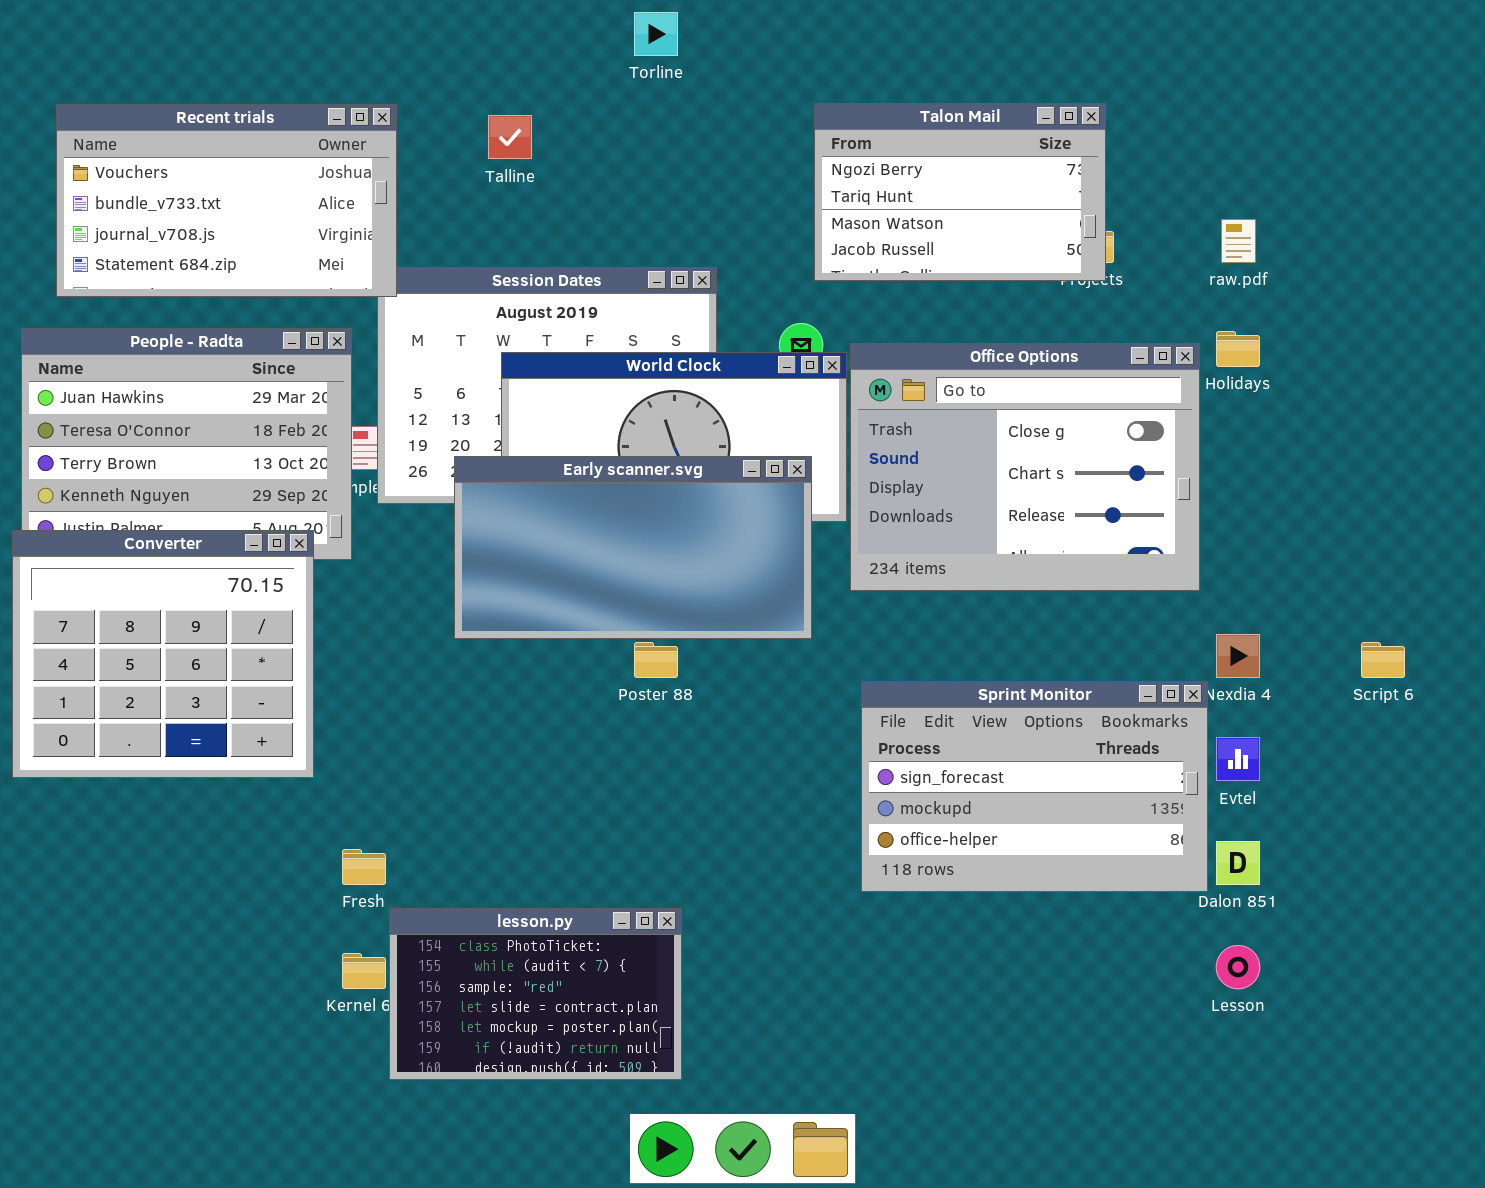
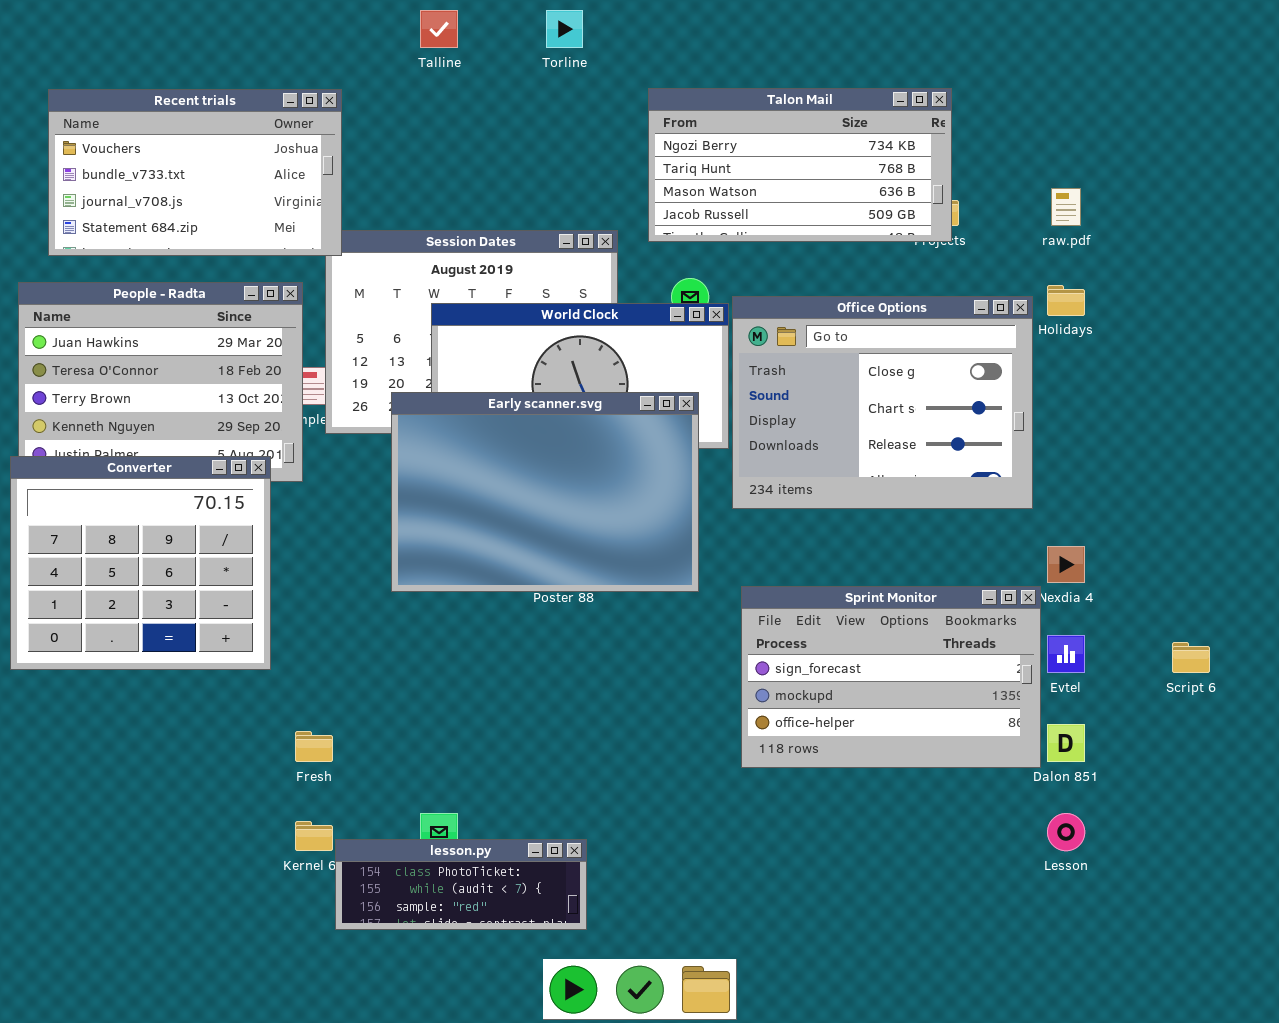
Talon Mail: [814,103,1106,281] -> [648,88,952,242], resized
Talline: [488,115,532,159] -> [420,10,458,48], moved
Early scanner.svg: [454,456,812,639] -> [391,392,699,592], resized
Script 6: [1361,642,1405,678] -> [1172,642,1210,673], moved
lesson.py: [389,908,682,1080] -> [335,839,587,930], resized

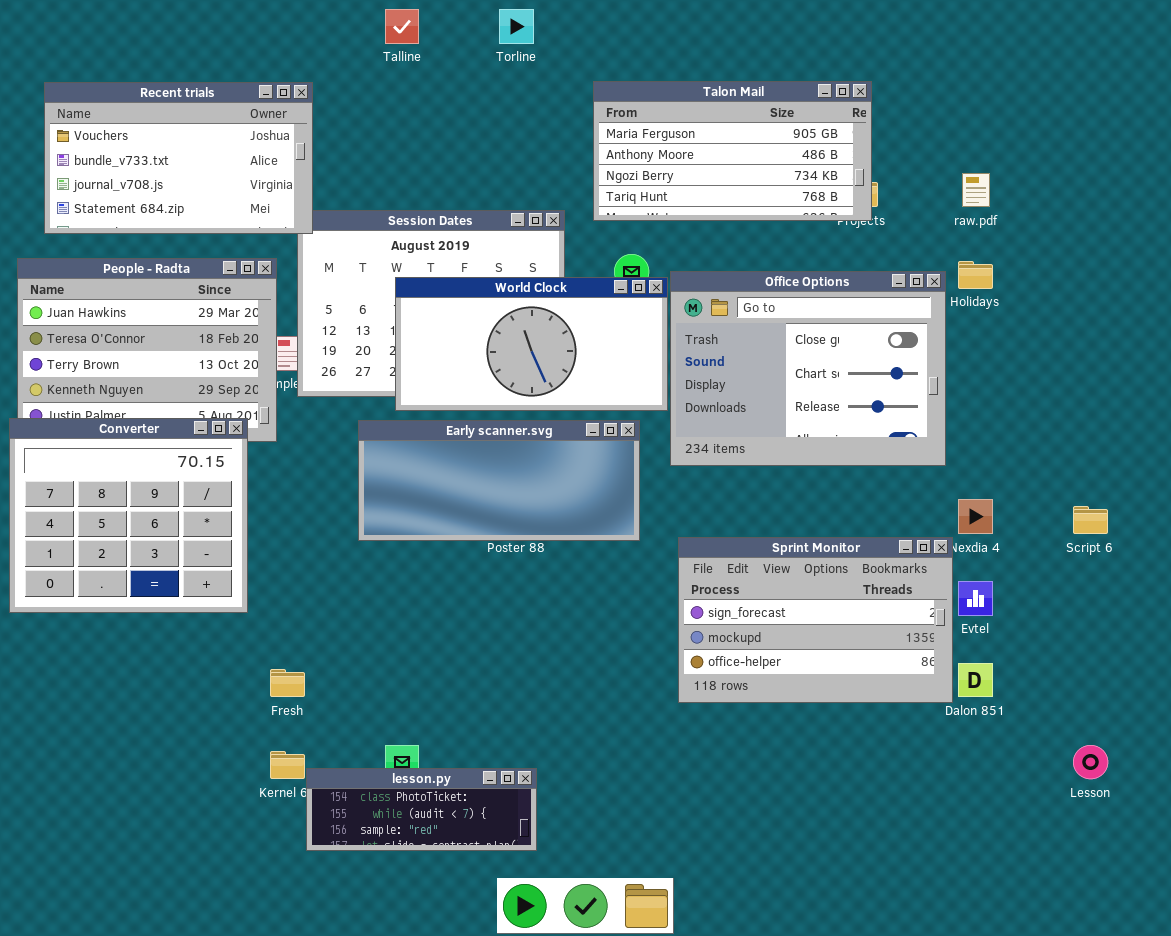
Talon Mail: [648,88,952,242] -> [593,81,872,221], scrolled up 2 rows
Early scanner.svg: [391,392,699,592] -> [358,420,640,541], resized
Script 6: [1172,642,1210,673] -> [1073,506,1108,534], moved
Lesson: [1047,813,1085,851] -> [1073,745,1108,779], moved

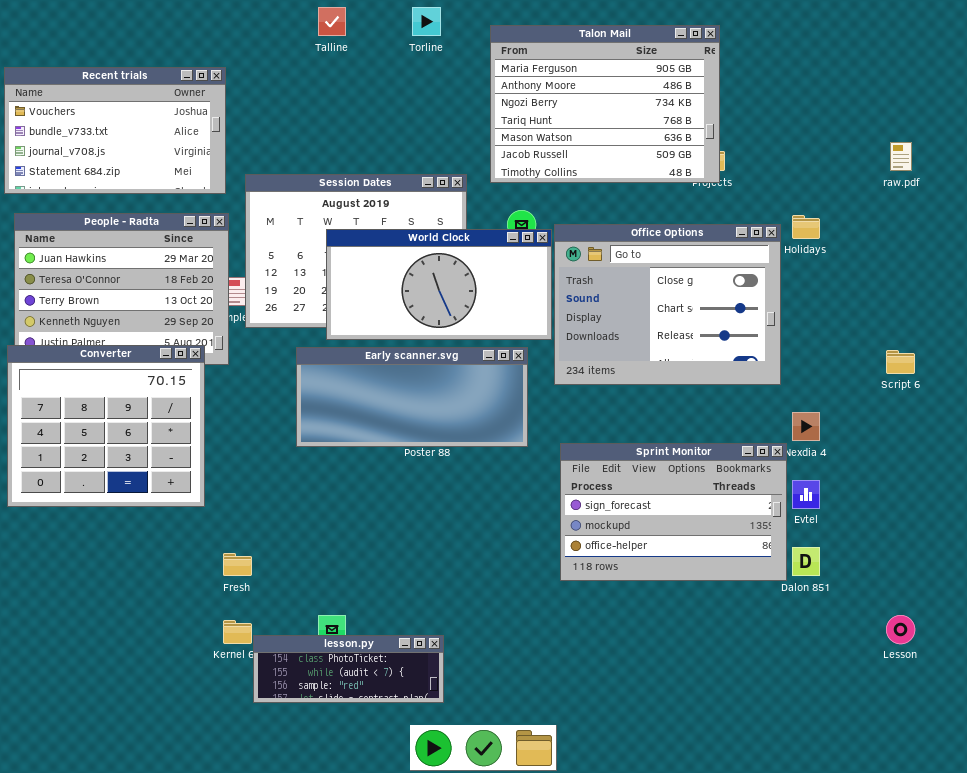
Talon Mail: [593,81,872,221] -> [490,25,720,183], resized
Recent trials: [44,82,313,234] -> [4,67,226,194], moved
raw.pdf: [962,173,990,207] -> [890,142,912,171], moved
Script 6: [1073,506,1108,534] -> [886,350,915,374], moved

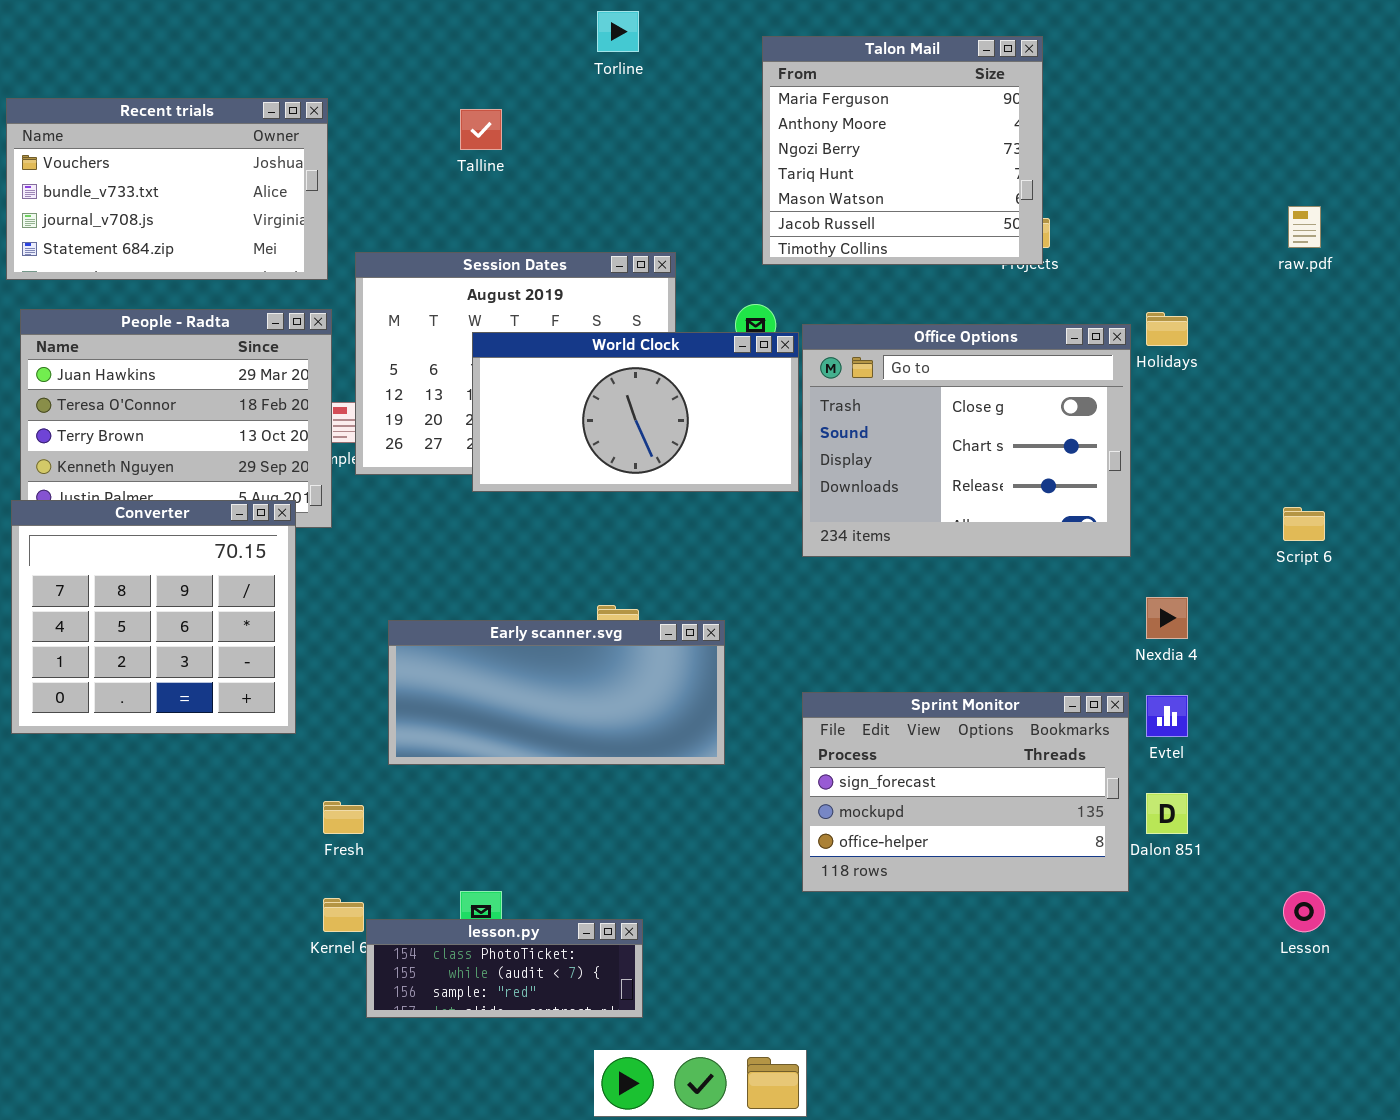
Talline: [318,7,346,36] -> [460,109,502,150], moved
Talon Mail: [490,25,720,183] -> [762,36,1043,265], resized
Early scanner.svg: [296,347,528,447] -> [388,620,725,765], moved
Sprint Monitor: [560,443,787,581] -> [802,692,1129,892], moved

